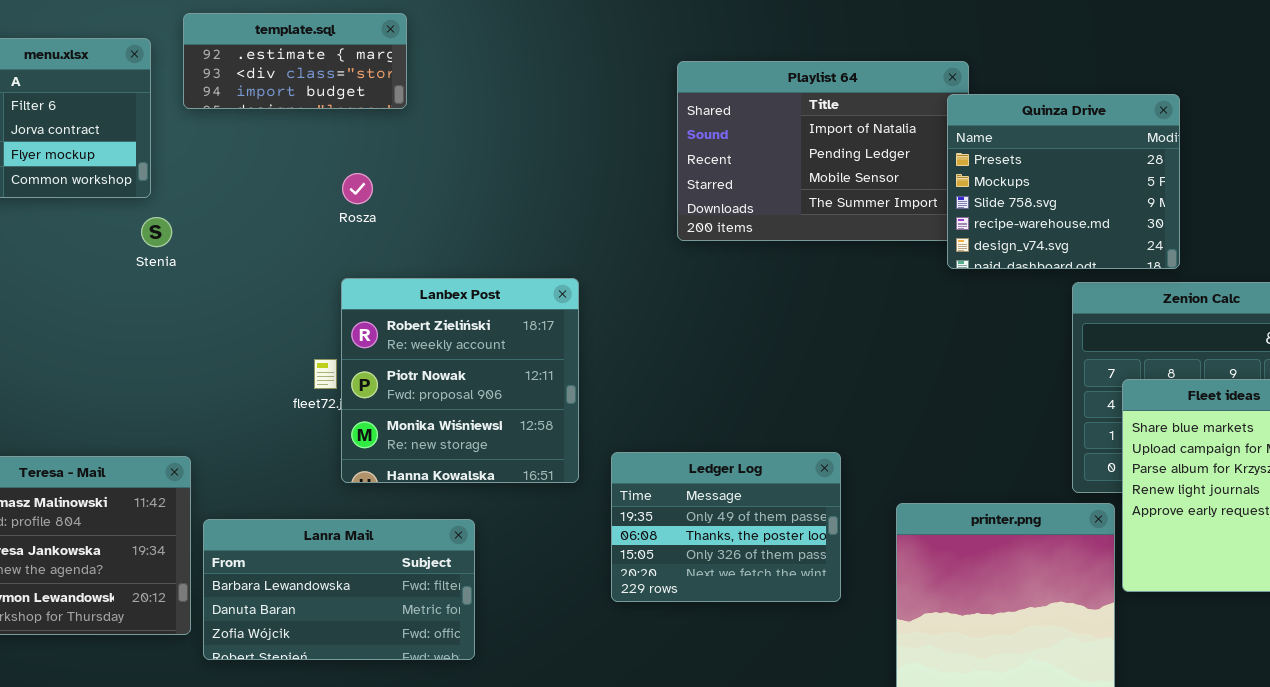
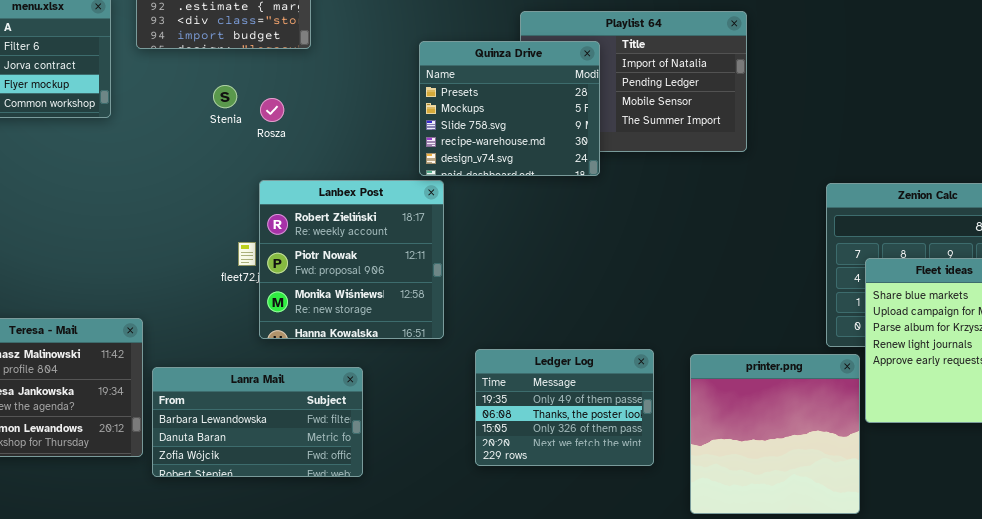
Quinza Drive: [947,94,1180,269] -> [419,41,600,176], moved
Stenia: [141,217,172,247] -> [213,85,237,108], moved
Ledger Log: [611,452,841,602] -> [475,349,654,466], moved

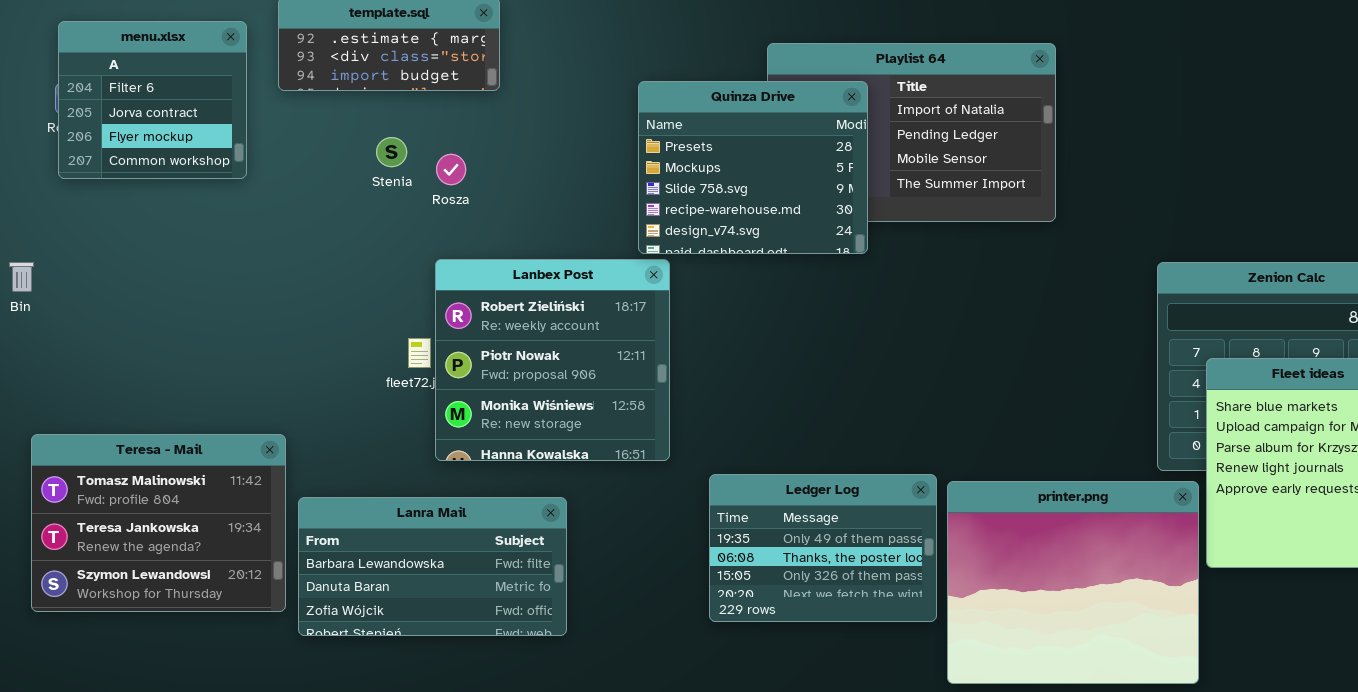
printer.png: [690,354,860,514] -> [947,481,1199,684], resized

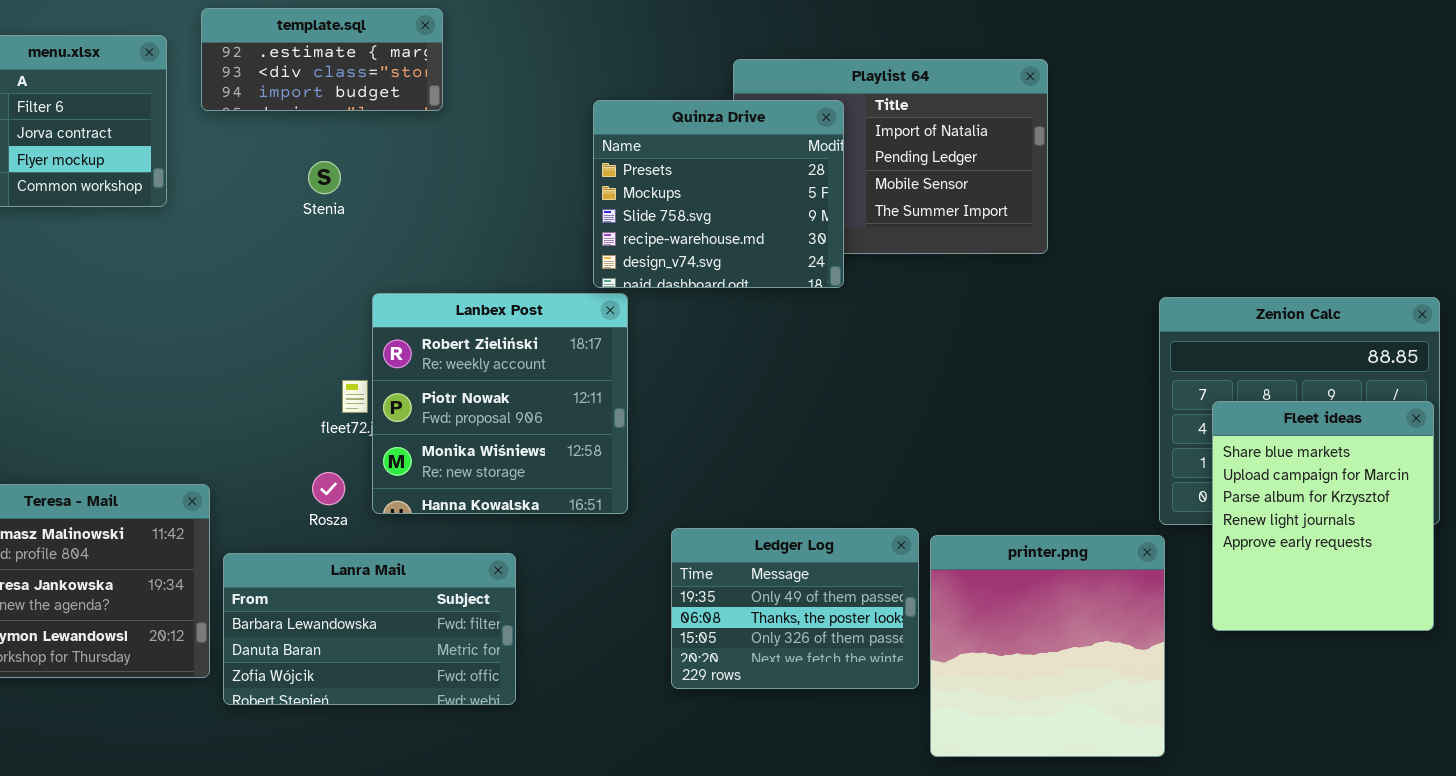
Rosza: [436,154,466,185] -> [312,472,345,505], moved
printer.png: [947,481,1199,684] -> [930,535,1165,757], resized

